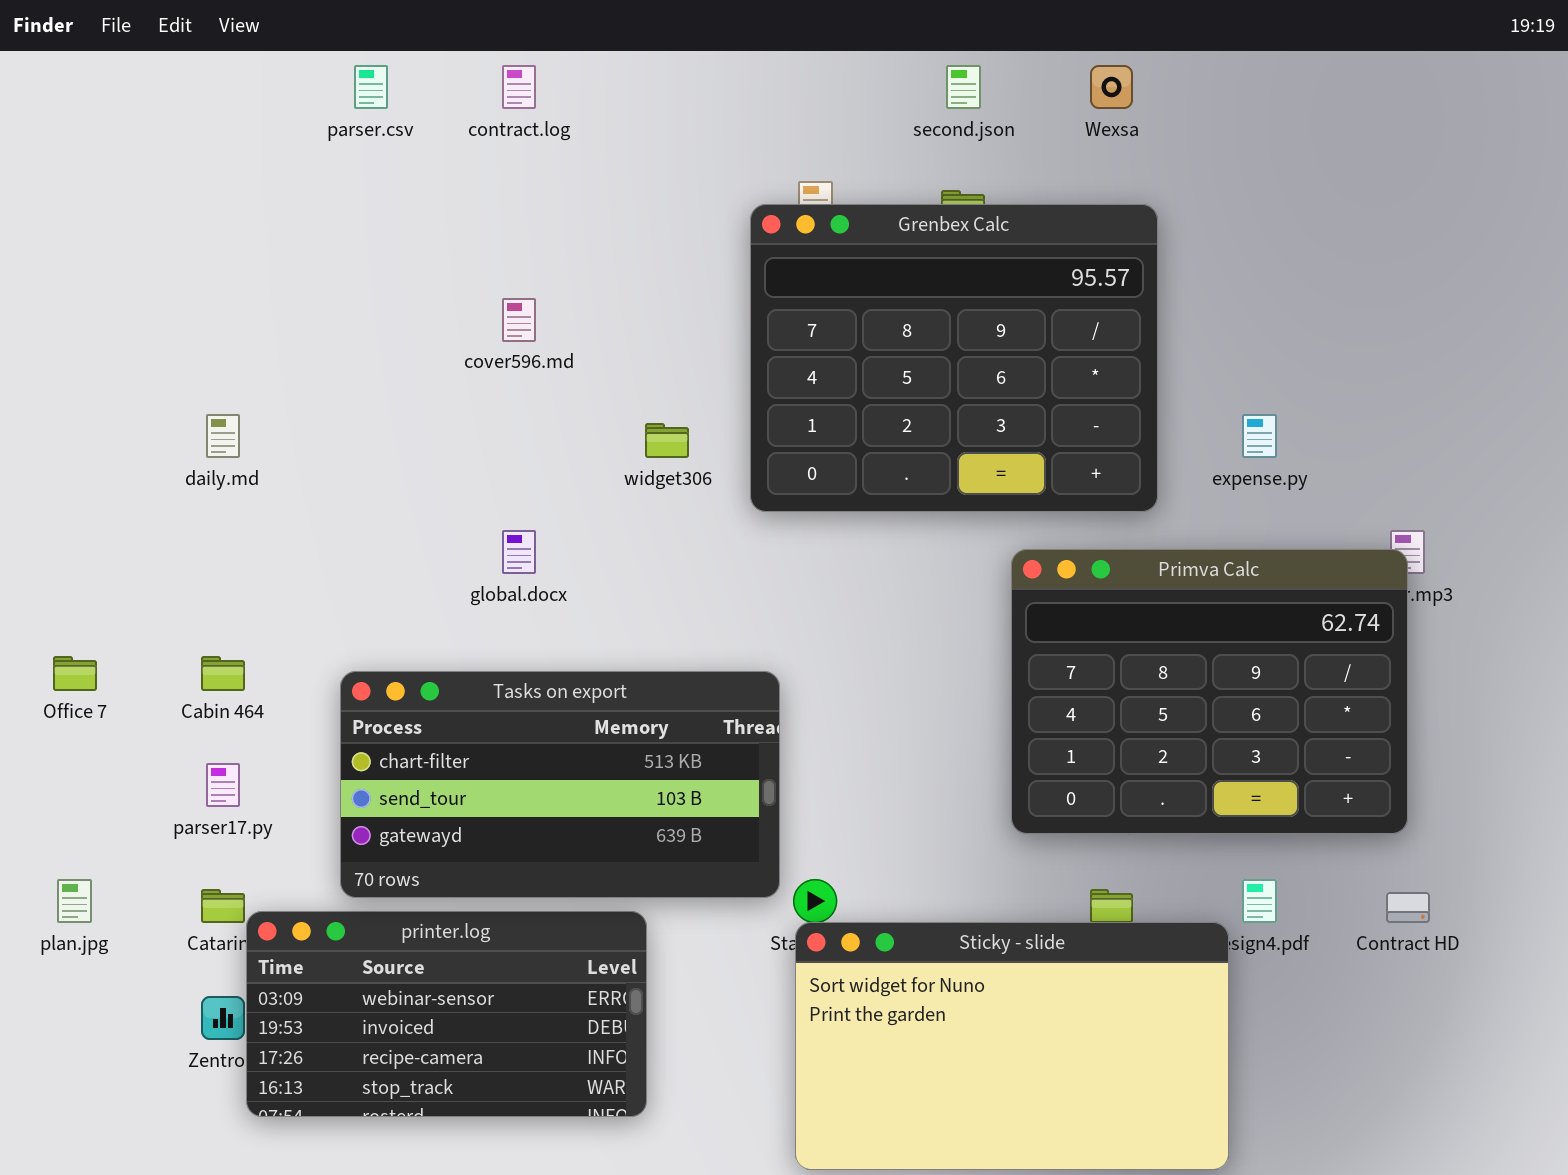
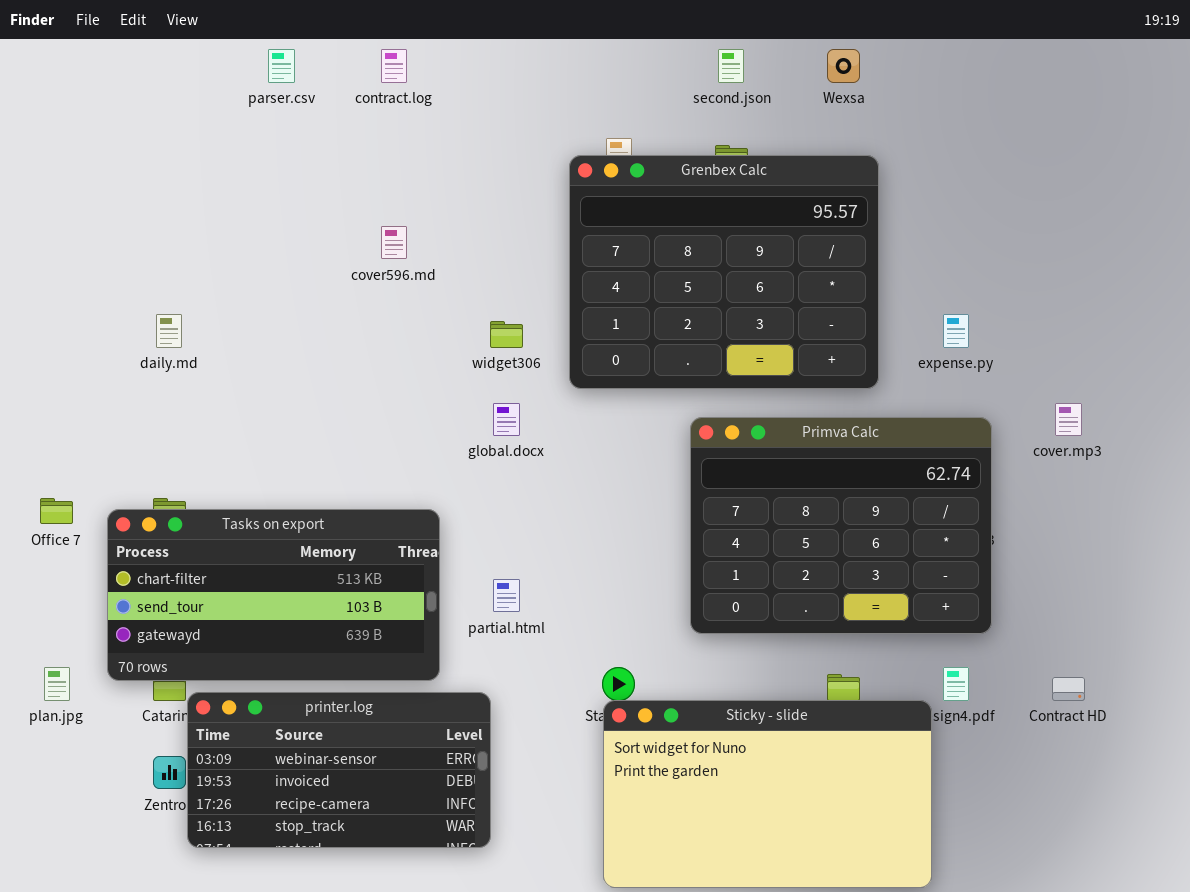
global.docx: [502,530,536,574] -> [493,403,520,436], moved
Primva Calc: [1011,549,1408,834] -> [690,417,992,634], moved
Tasks on export: [340,671,780,898] -> [107,509,440,681], moved

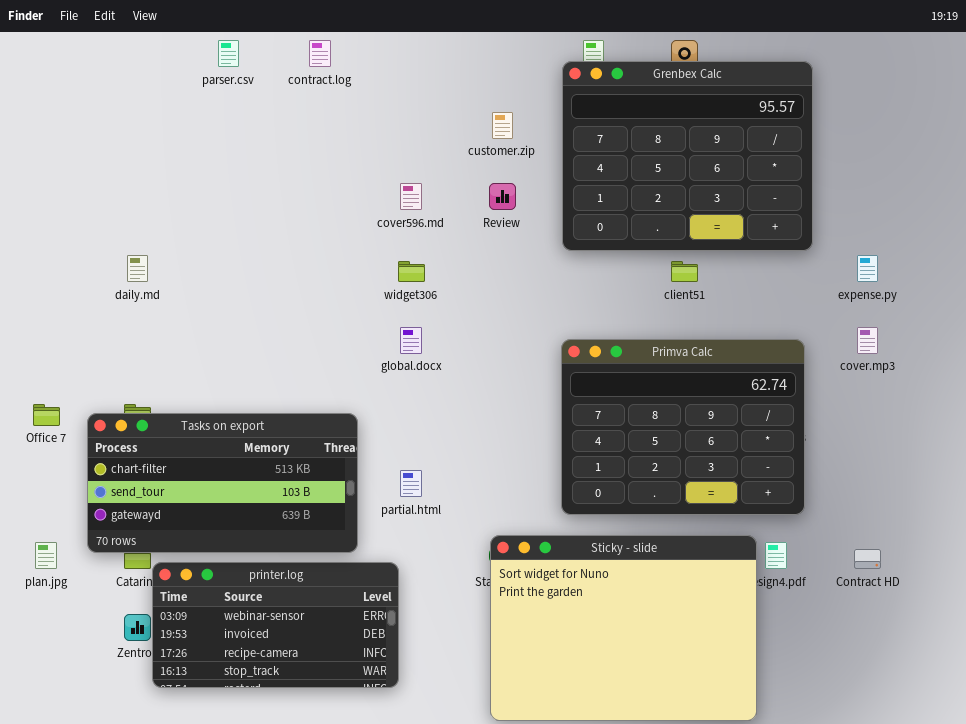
Grenbex Calc: [569,155,879,389] -> [562,61,813,251], moved
cover596.md: [381,226,407,259] -> [400,183,422,210], moved
expense.py: [943,314,969,348] -> [857,255,878,282], moved
Sticky - slide: [603,700,932,888] -> [490,535,757,721], resized

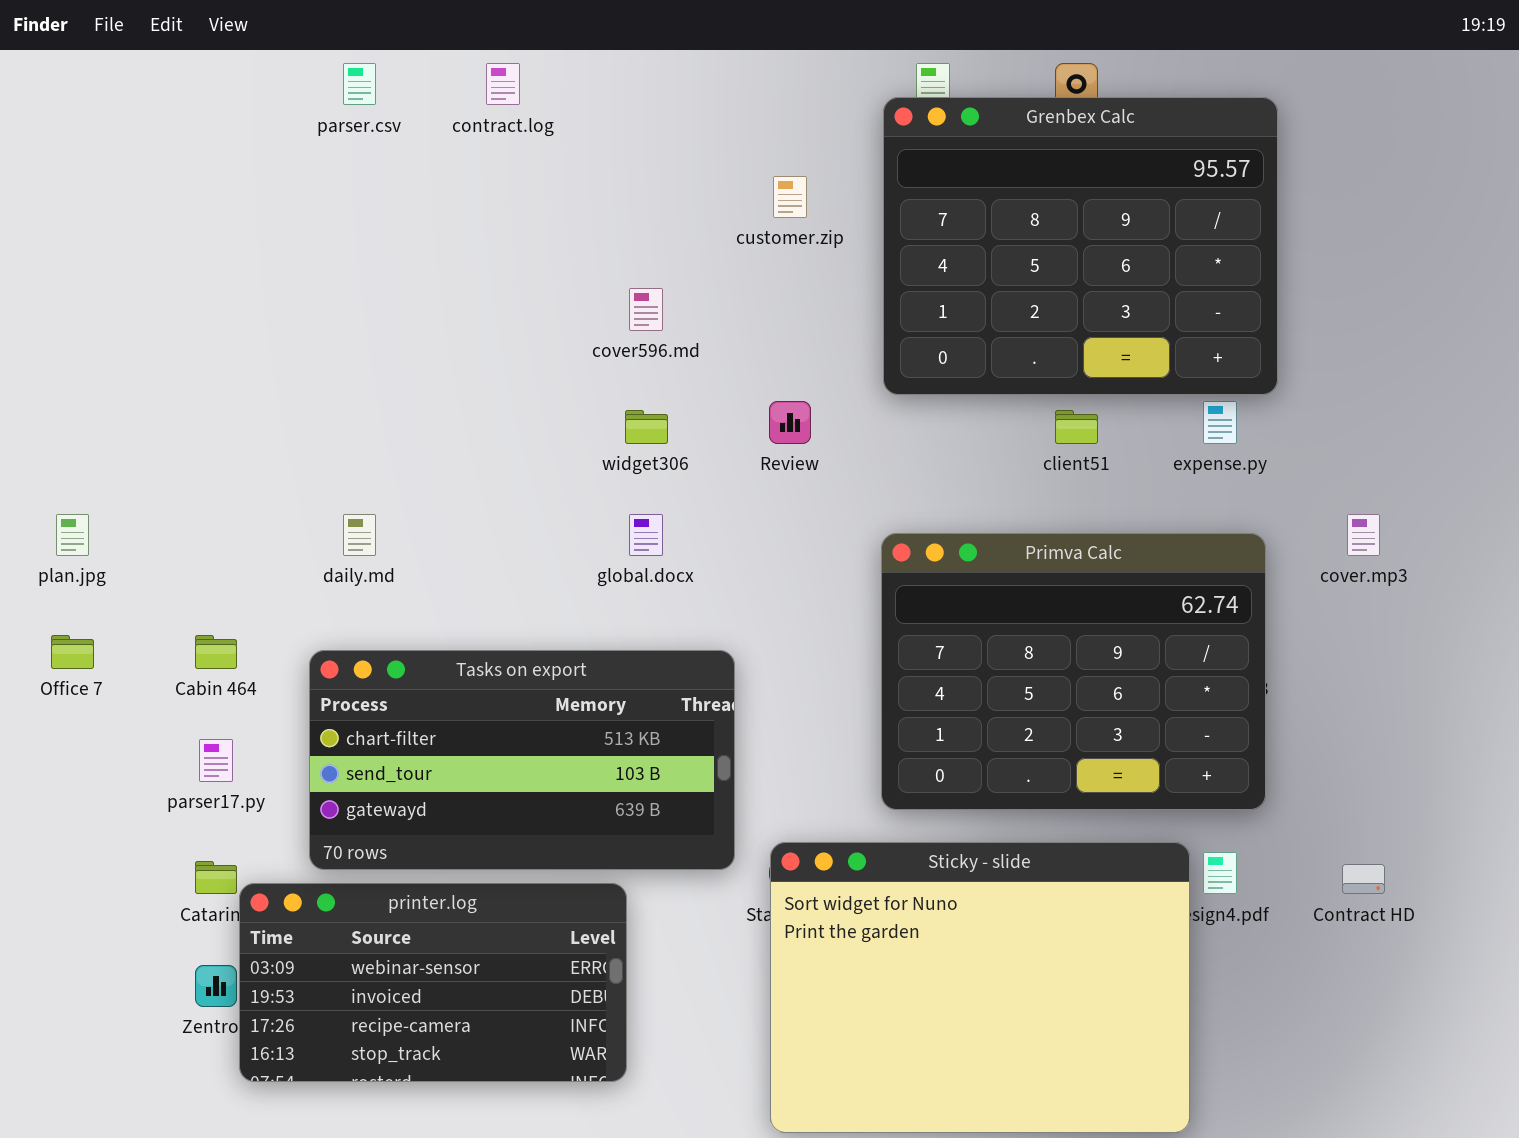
Review: [489,183,516,210] -> [769,401,811,444], moved
daily.md: [127,255,148,282] -> [343,514,376,556], moved
expense.py: [857,255,878,282] -> [1203,401,1237,444], moved
Tasks on export: [87,413,358,553] -> [309,650,735,870], moved
plan.jpg: [35,542,57,569] -> [56,514,89,556], moved

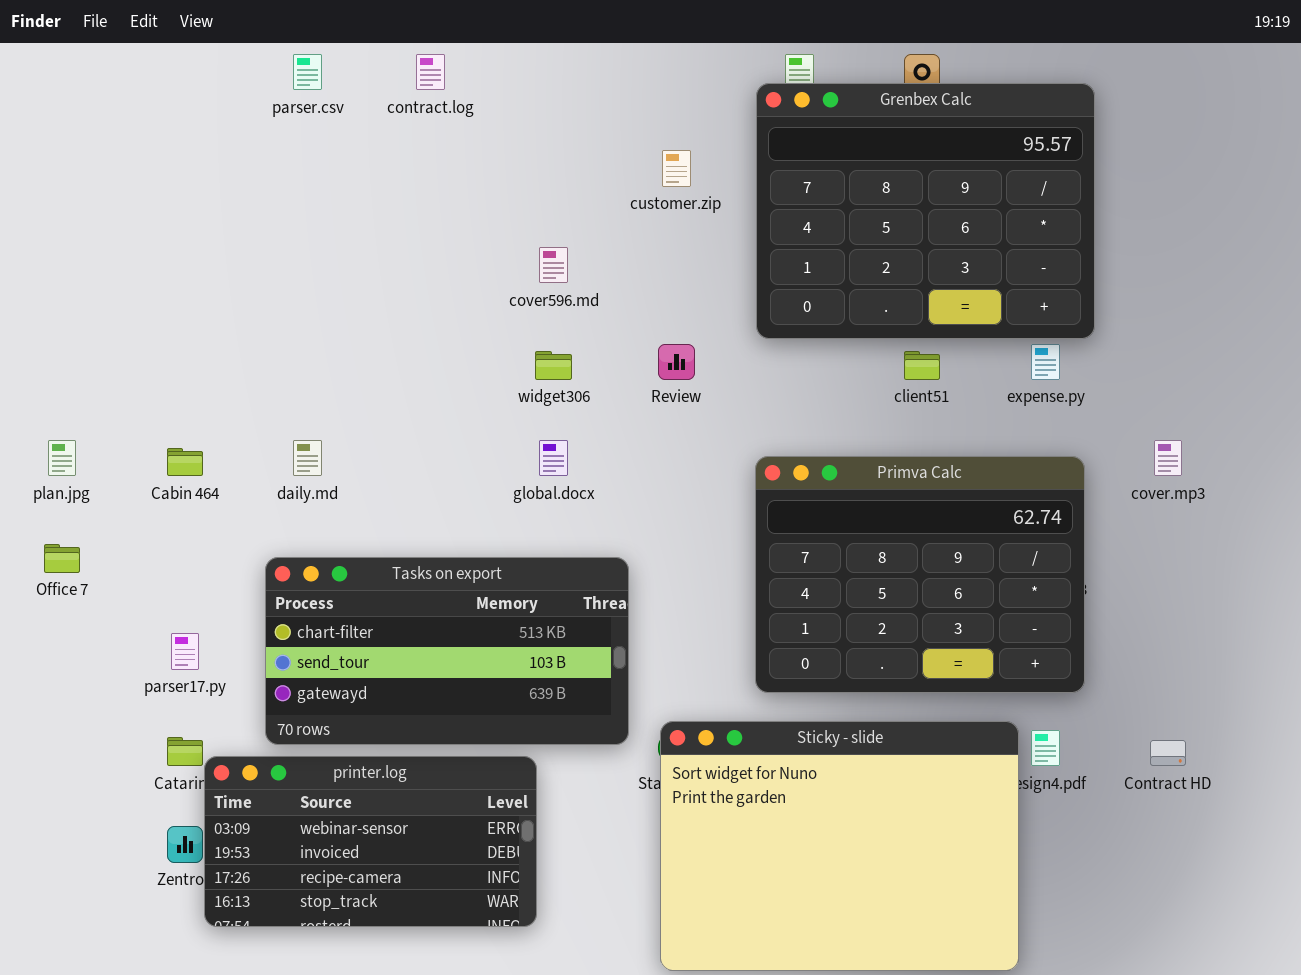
Cabin 464: [195,635,237,669] -> [167,448,203,476], moved

